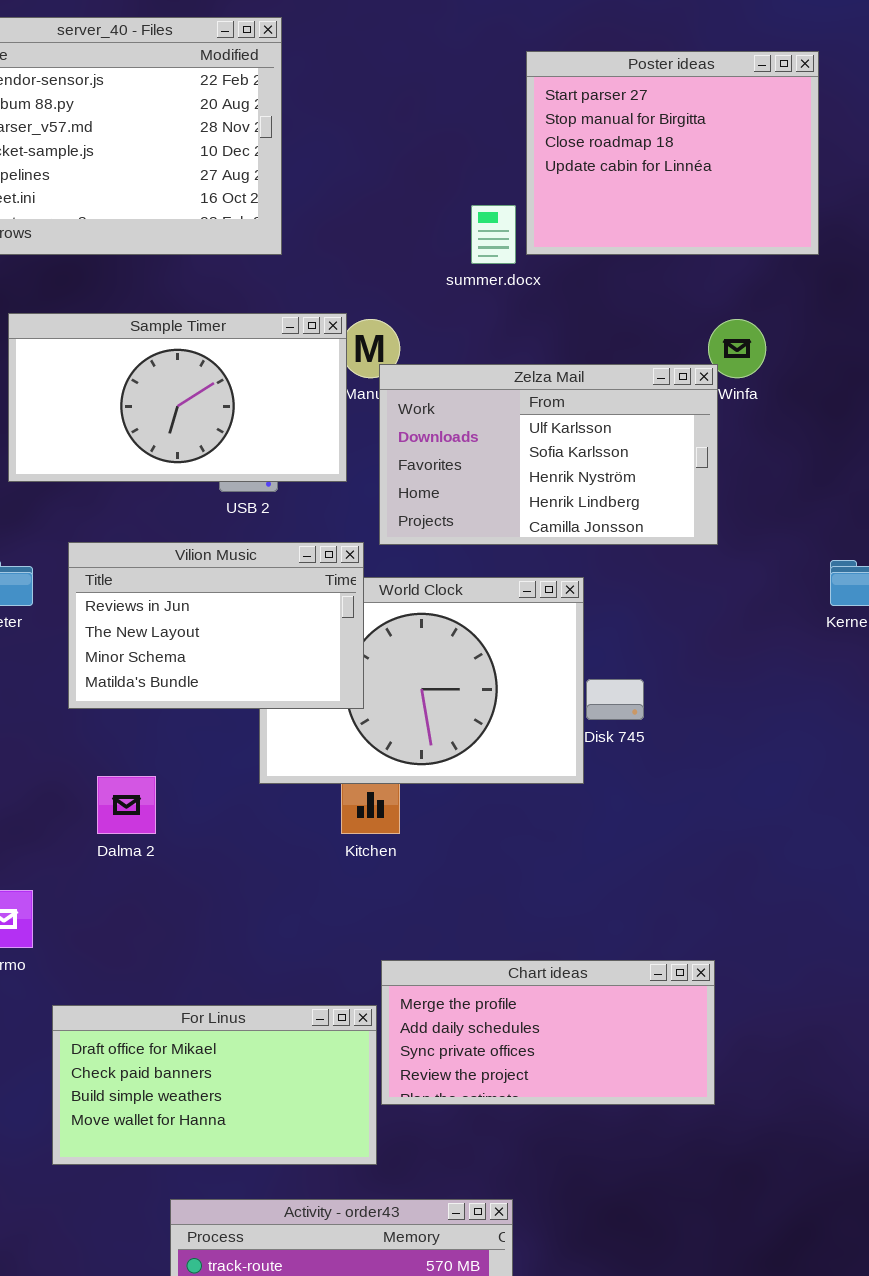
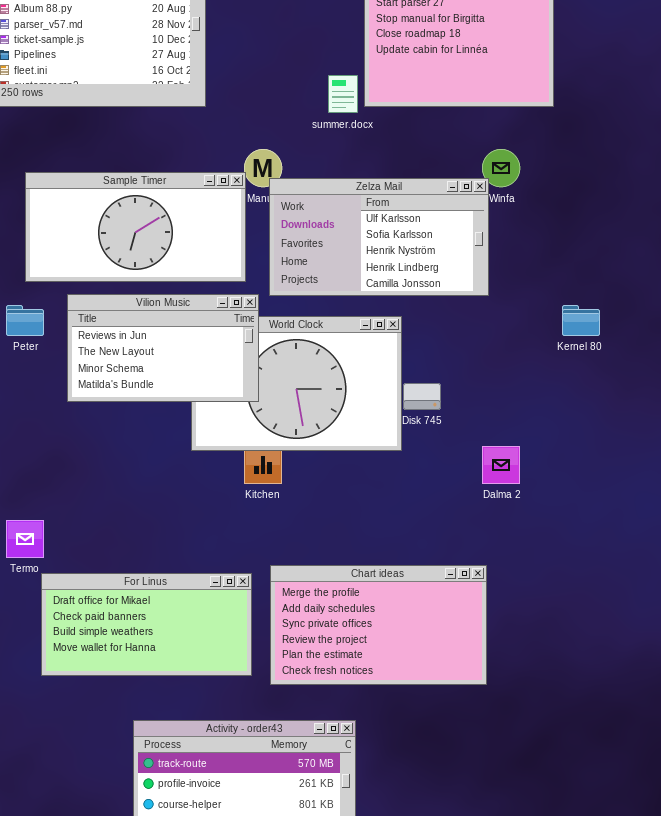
Sample Timer: [8,313,347,482] -> [25,172,246,282], moved
Dalma 2: [97,776,156,834] -> [482,446,520,484], moved
Chart ideas: [381,960,715,1105] -> [270,565,487,685], resized
For Linus: [52,1005,377,1165] -> [41,573,252,676], moved

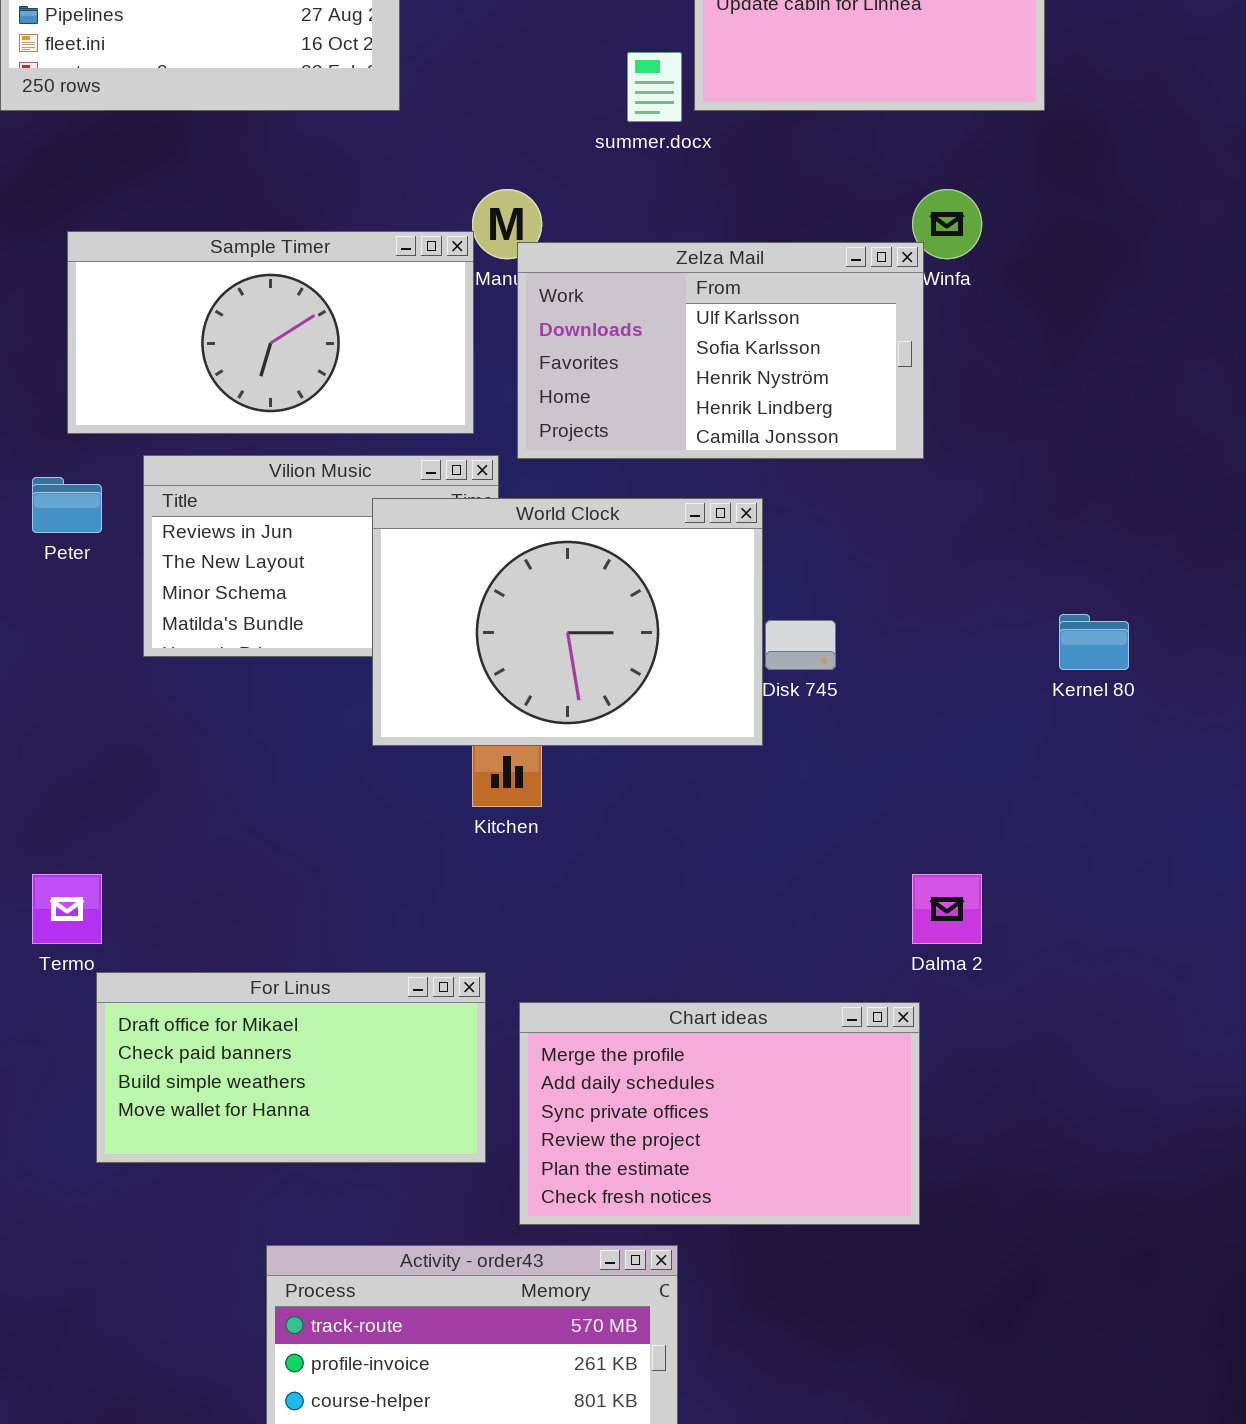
Kernel 80: [562,305,600,336] -> [1059,614,1129,670], moved
World Clock: [191,316,402,451] -> [372,498,763,746], raised
Dalma 2: [482,446,520,484] -> [912,874,982,944], moved
Chart ideas: [270,565,487,685] -> [519,1002,920,1225], moved

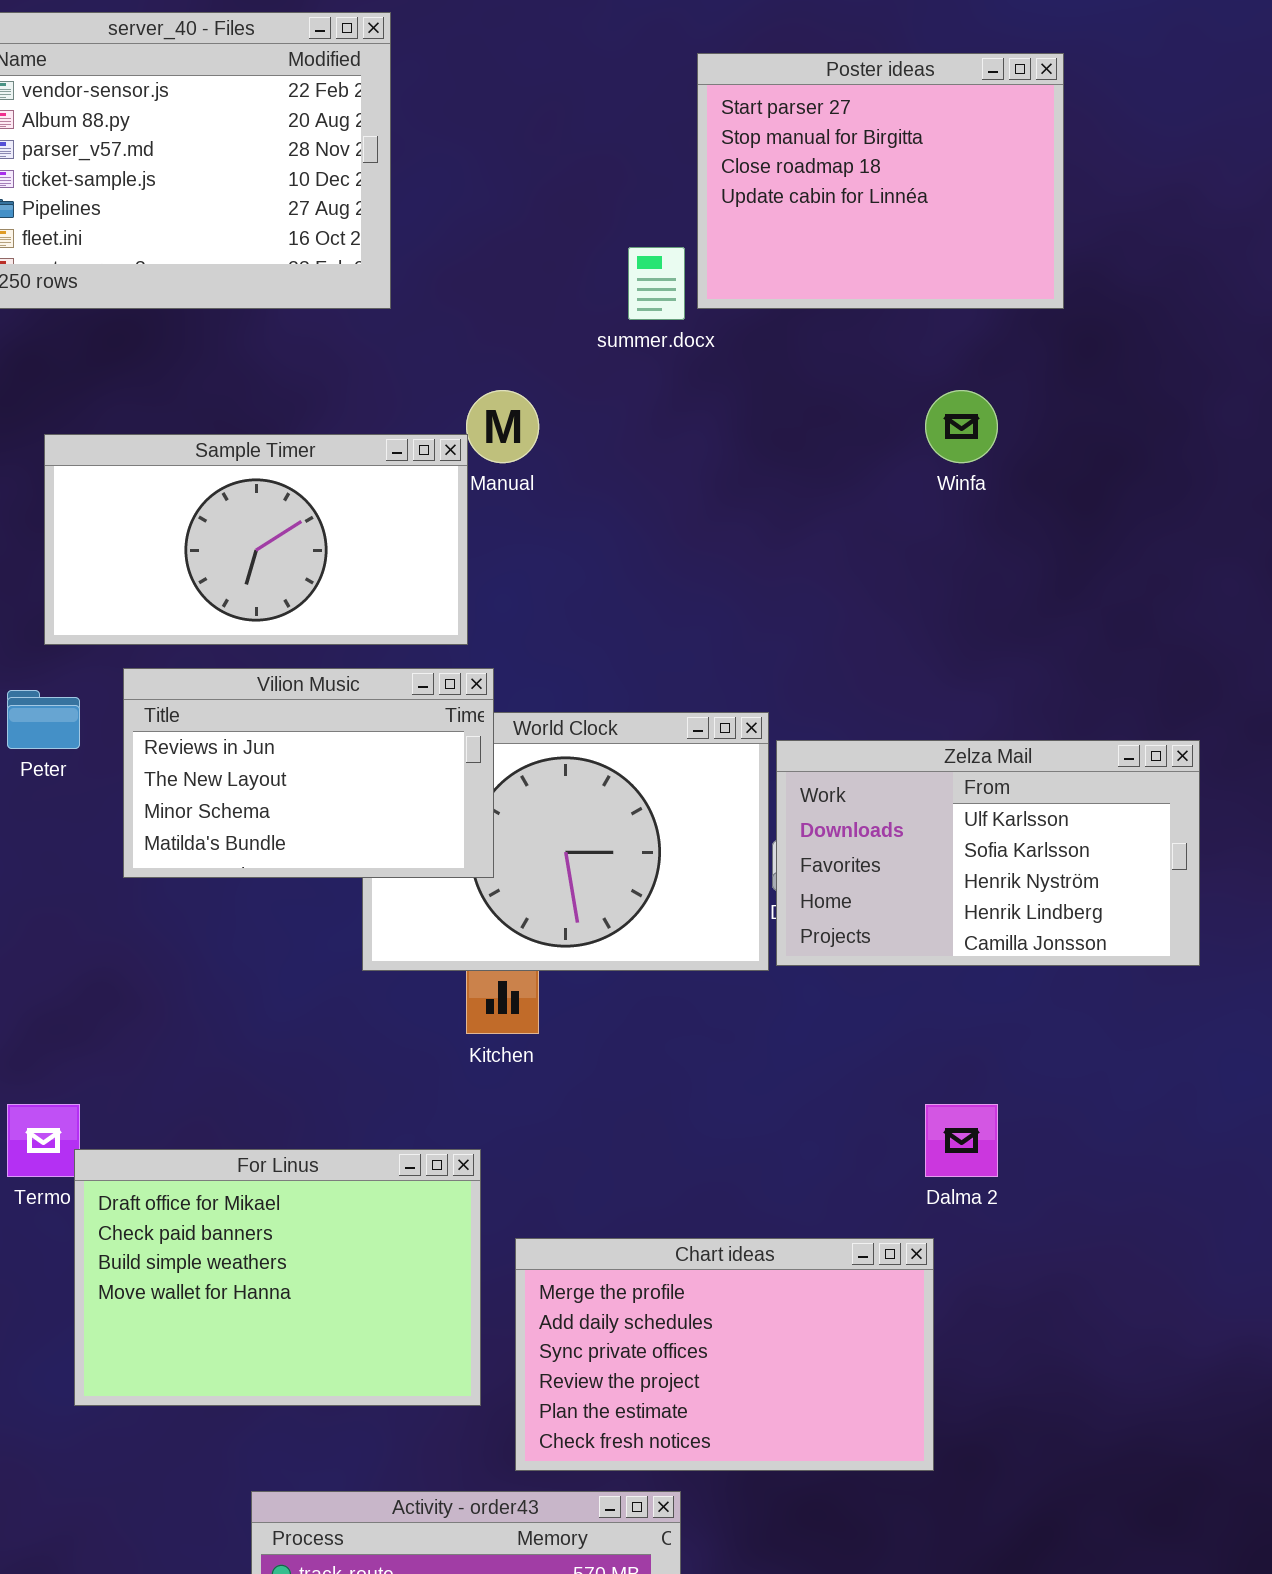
Zelza Mail: [517,242,924,459] -> [776,740,1200,966], moved
Vilion Music: [143,455,499,657] -> [123,668,494,878], raised
For Linus: [96,972,486,1163] -> [74,1149,481,1406], resized

